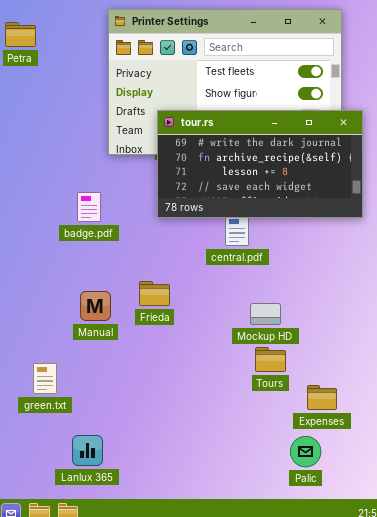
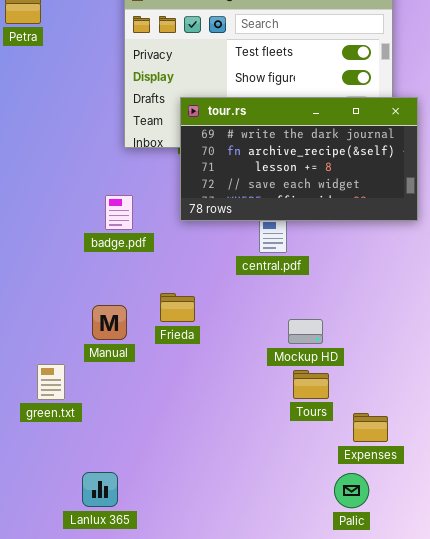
badge.pdf: [77,192,101,222] -> [105,195,133,230], moved
green.txt: [33,363,57,394] -> [37,364,65,400], moved

